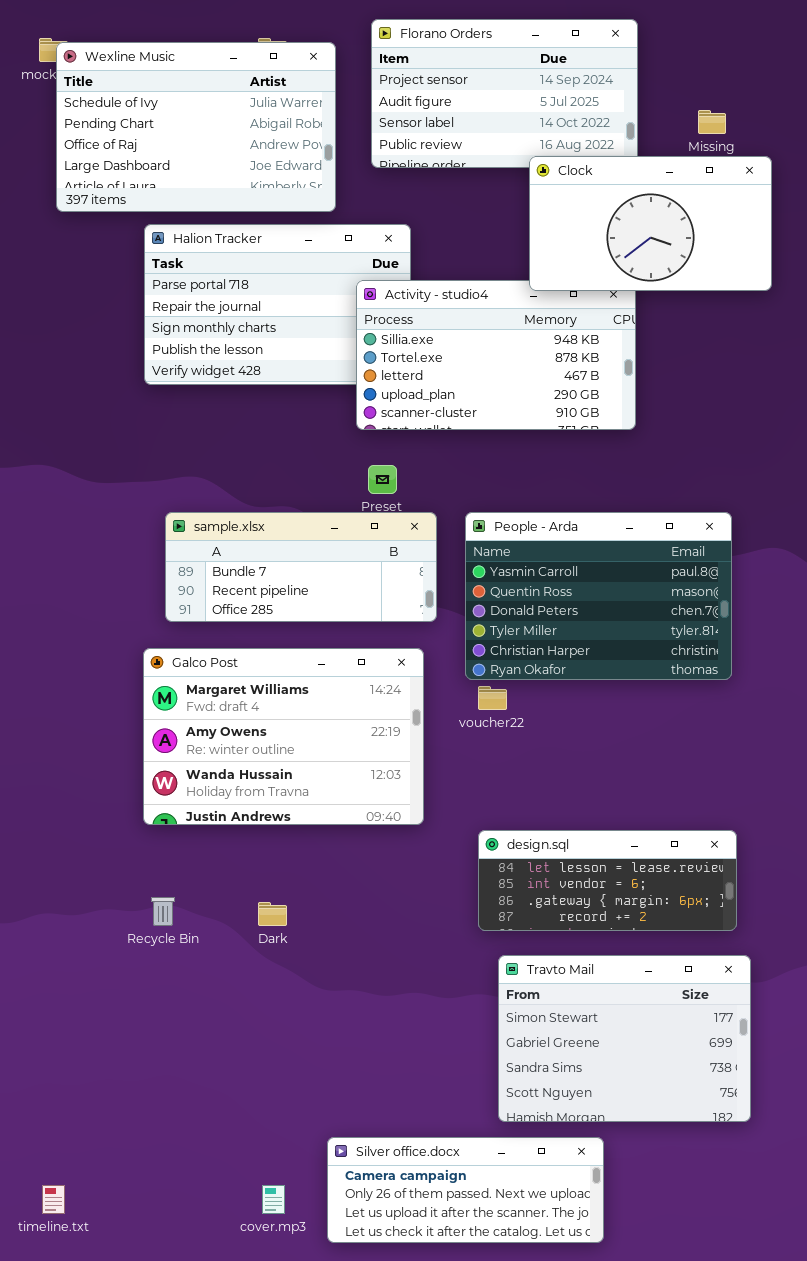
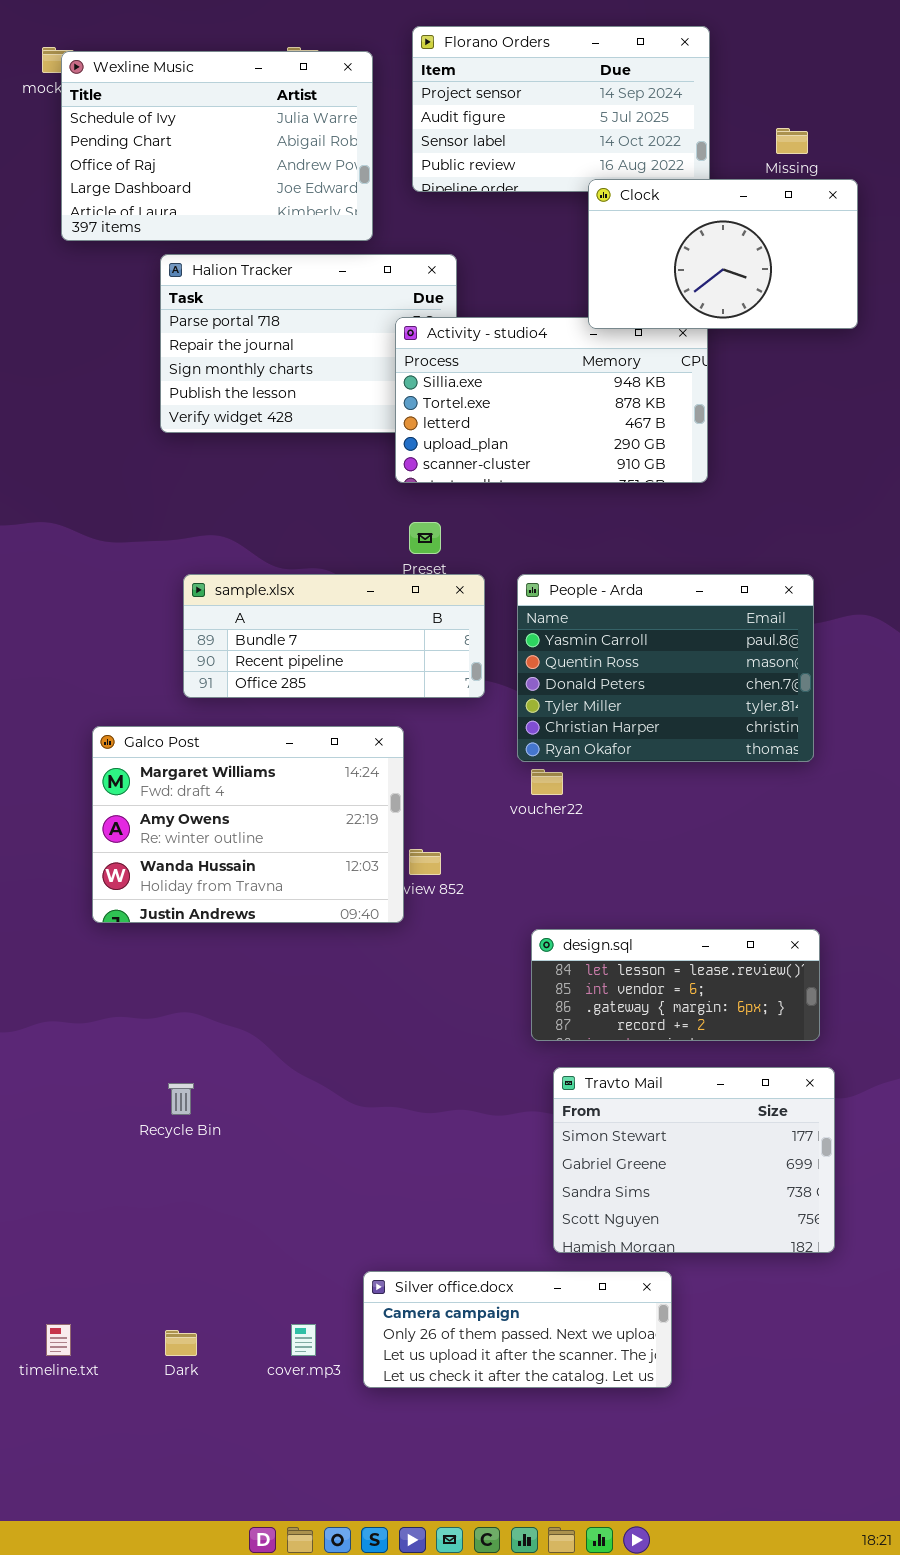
Galco Post: [143,648,424,825] -> [92,726,404,923], moved
Recycle Bin: [151,897,175,926] -> [168,1083,194,1115], moved
Dark: [258,902,287,926] -> [165,1330,197,1356], moved

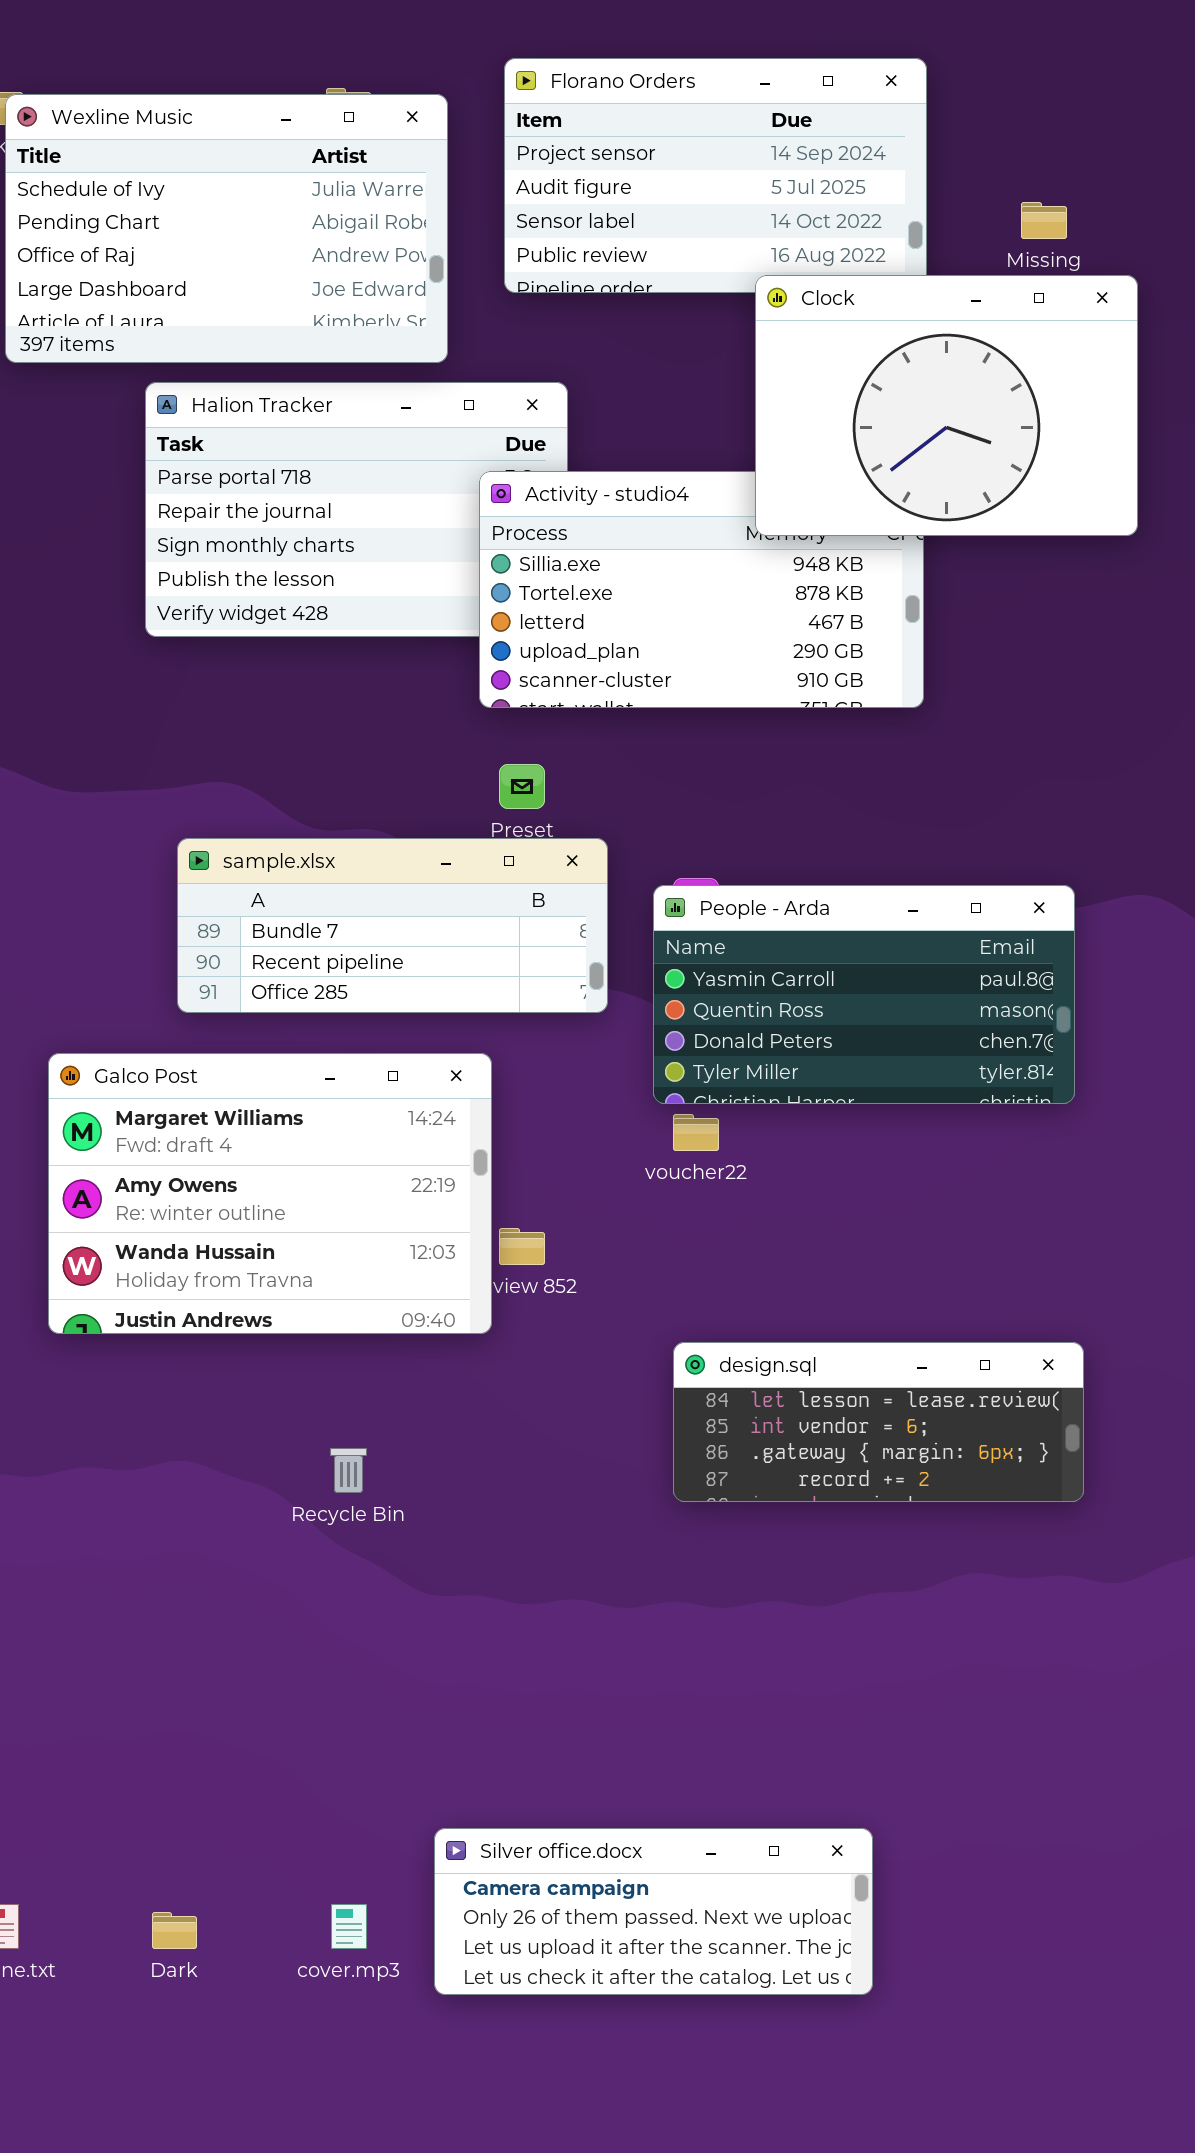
Clock: [588,179,858,329] -> [755,275,1138,536], resized
People - Arda: [517,574,814,762] -> [653,885,1075,1104], resized
Travto Mail: [553,1067,835,1253] -> none, closed
Recycle Bin: [168,1083,194,1115] -> [330,1448,367,1493], moved

